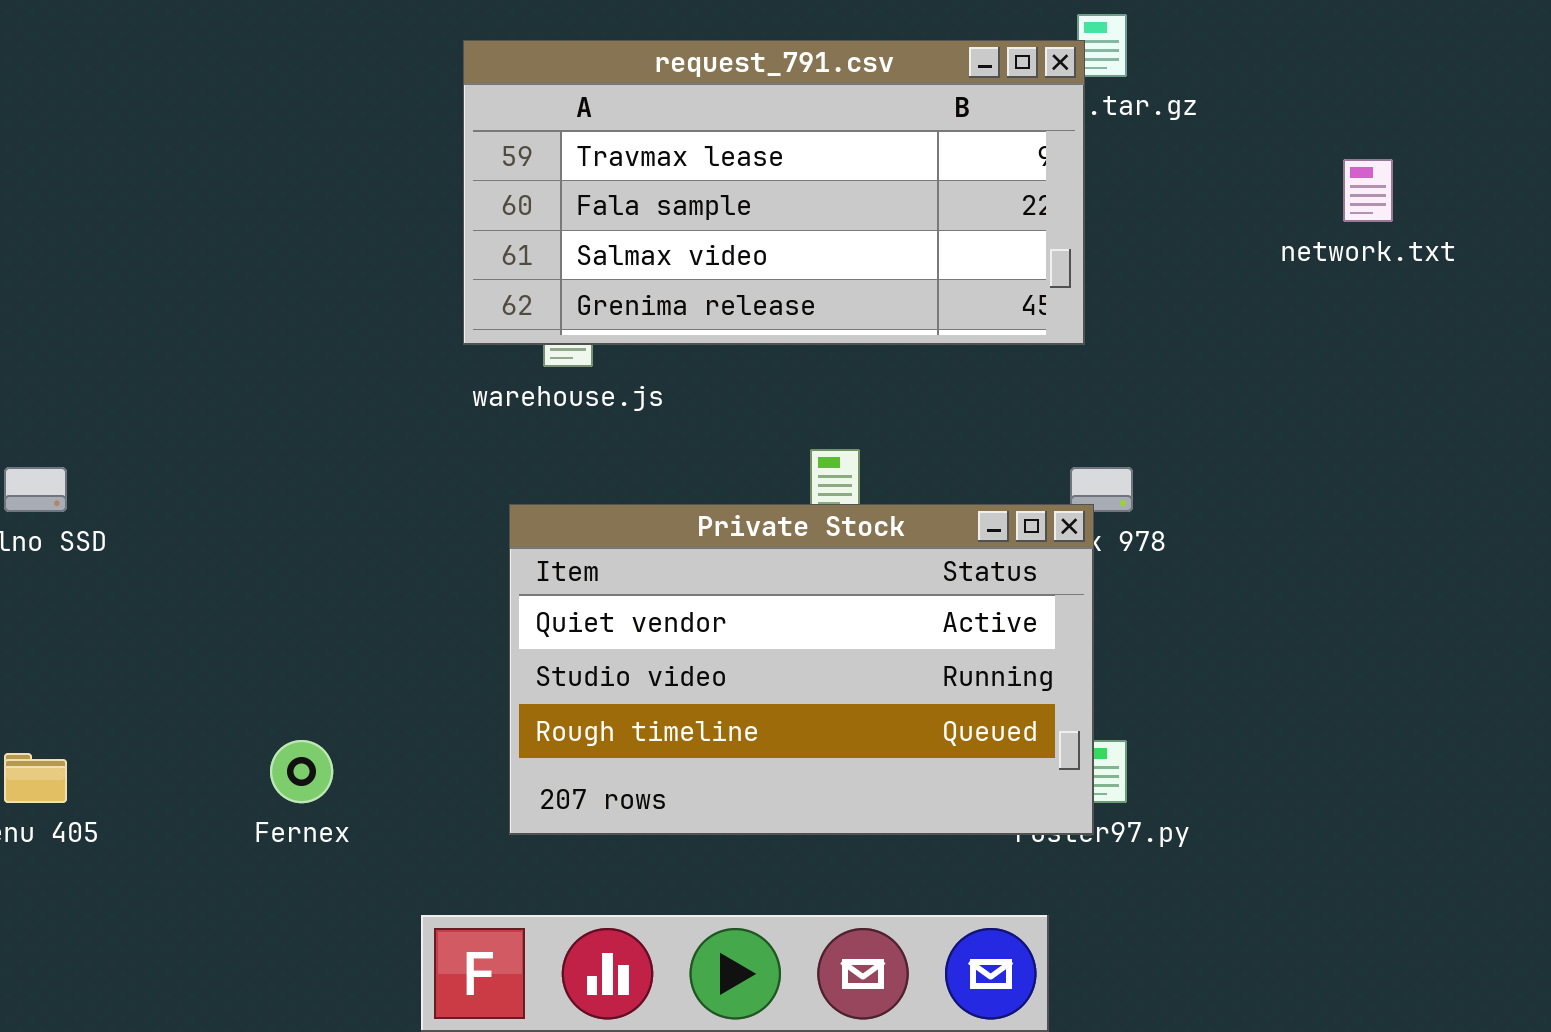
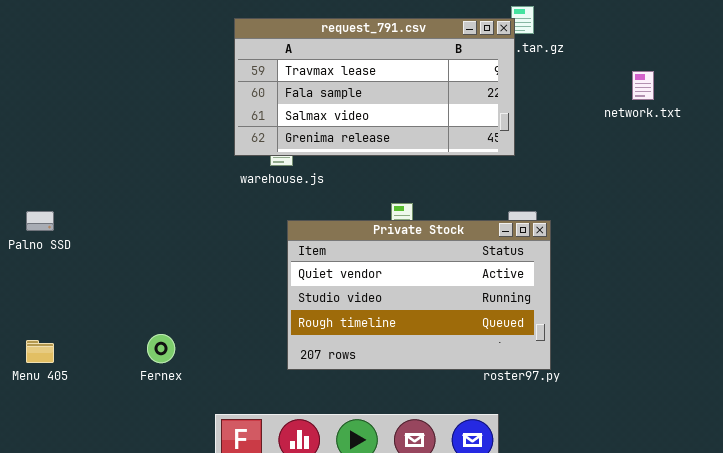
Private Stock: [509,504,1094,835] -> [287,220,551,370], moved

